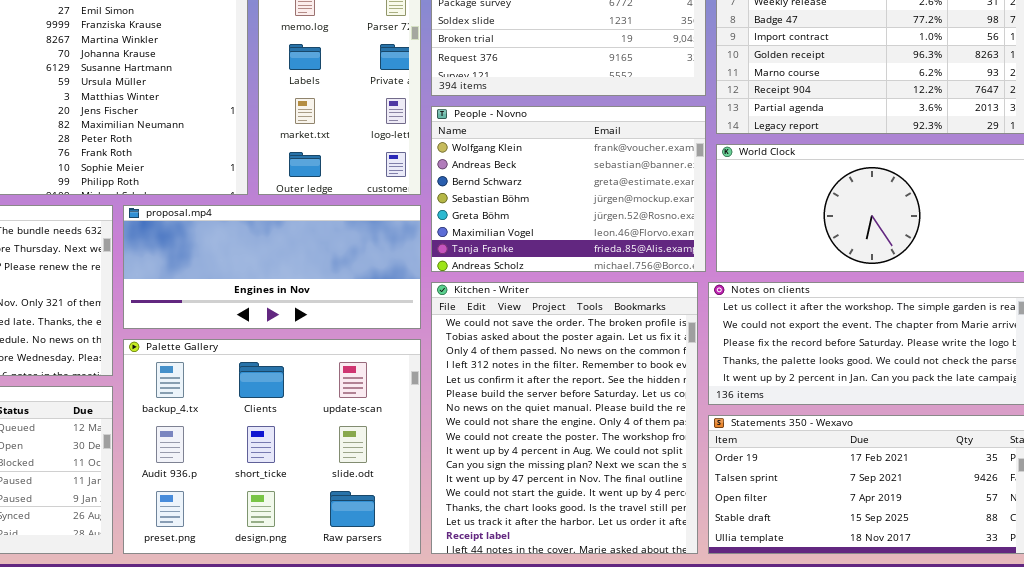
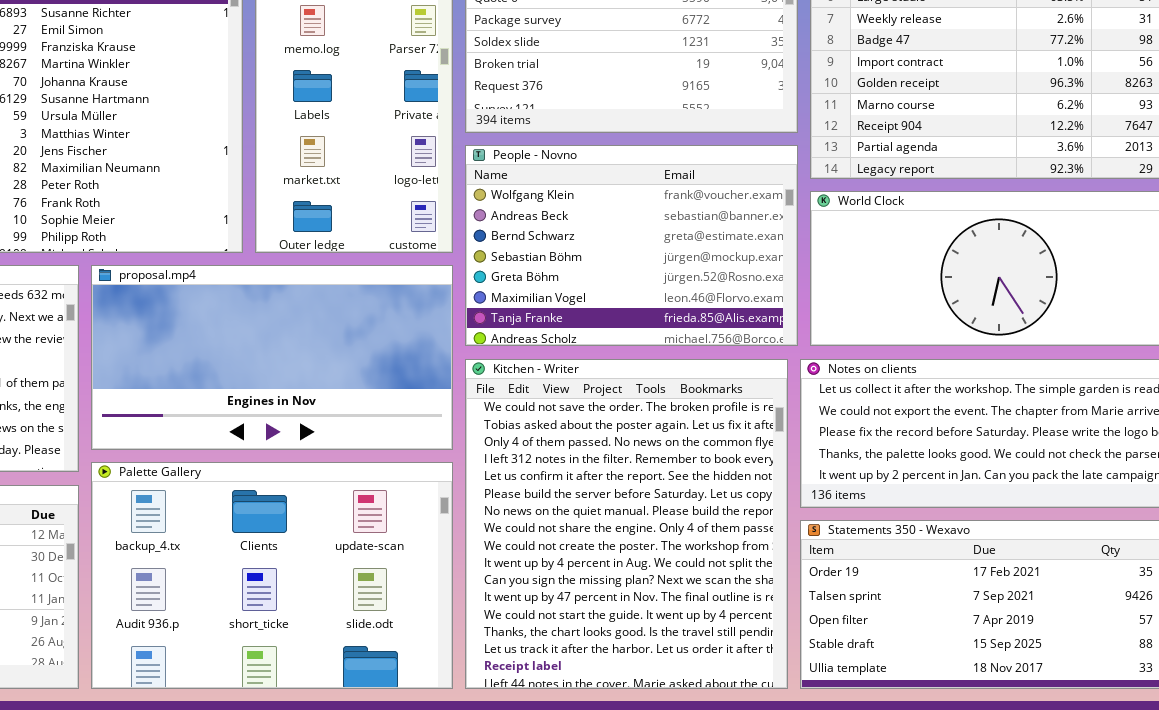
proposal.mp4: [123,205,421,329] -> [91,265,453,450], resized
Palette Gallery: [123,339,421,554] -> [91,462,453,689], resized

